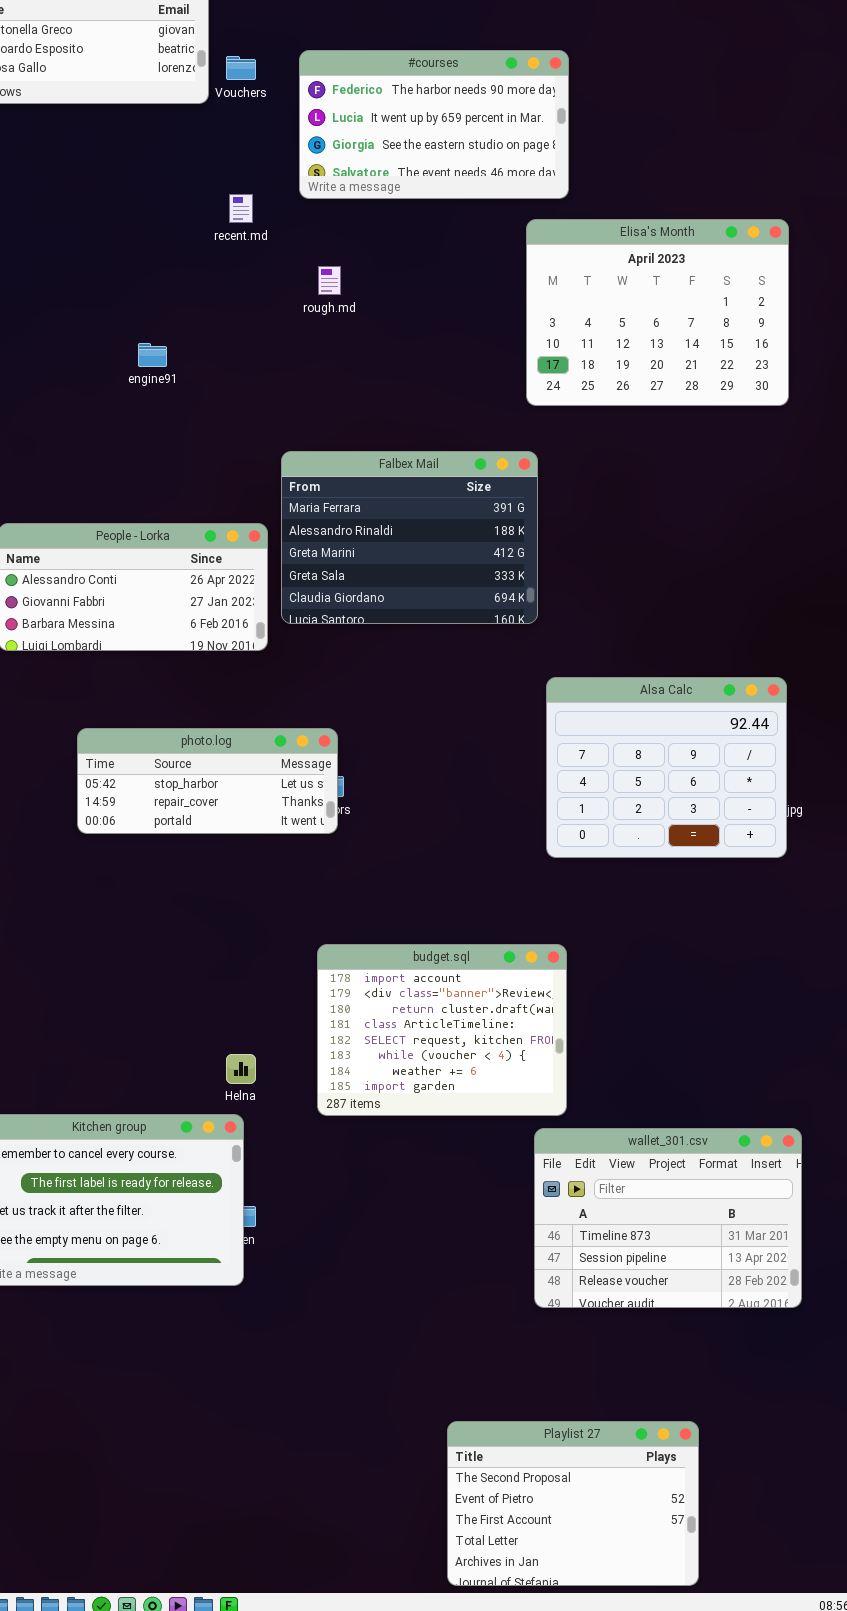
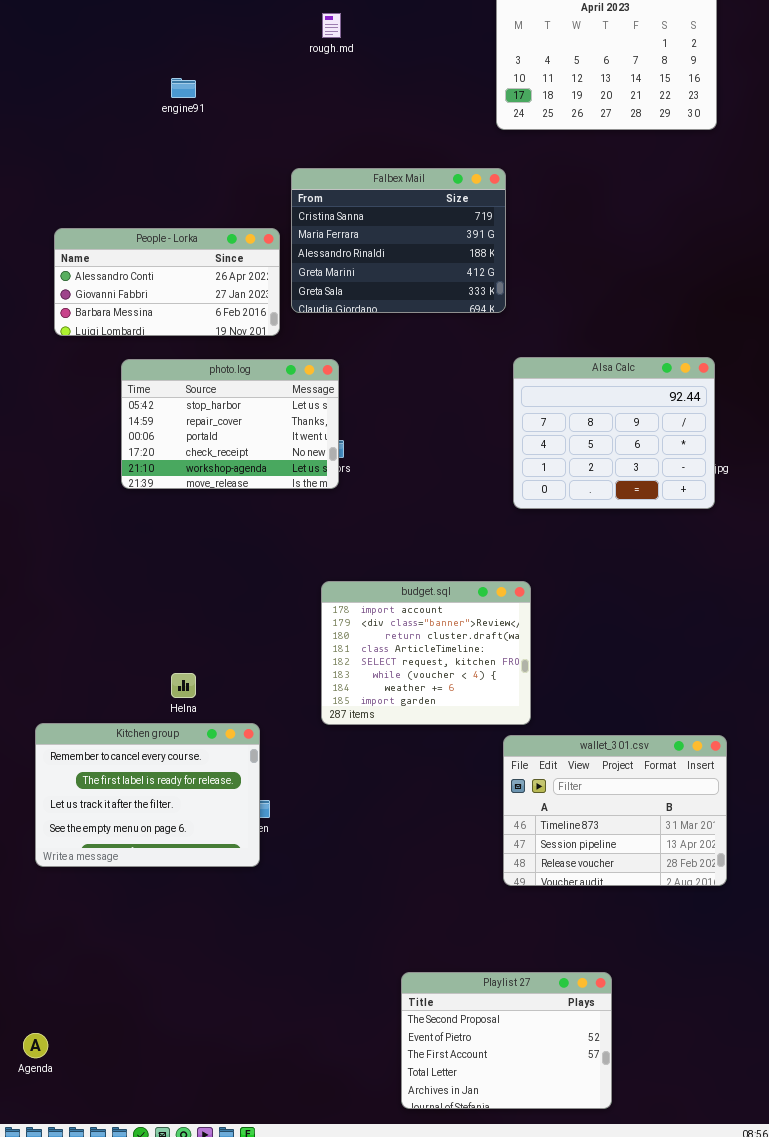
Falbex Mail: [281,451,538,624] -> [291,168,506,313], scrolled up 1 row
photo.log: [77,728,338,834] -> [121,359,339,489], resized
Helna: [226,1054,256,1084] -> [171,673,196,698], moved
Playlist 27: [447,1421,699,1586] -> [401,972,612,1109], moved

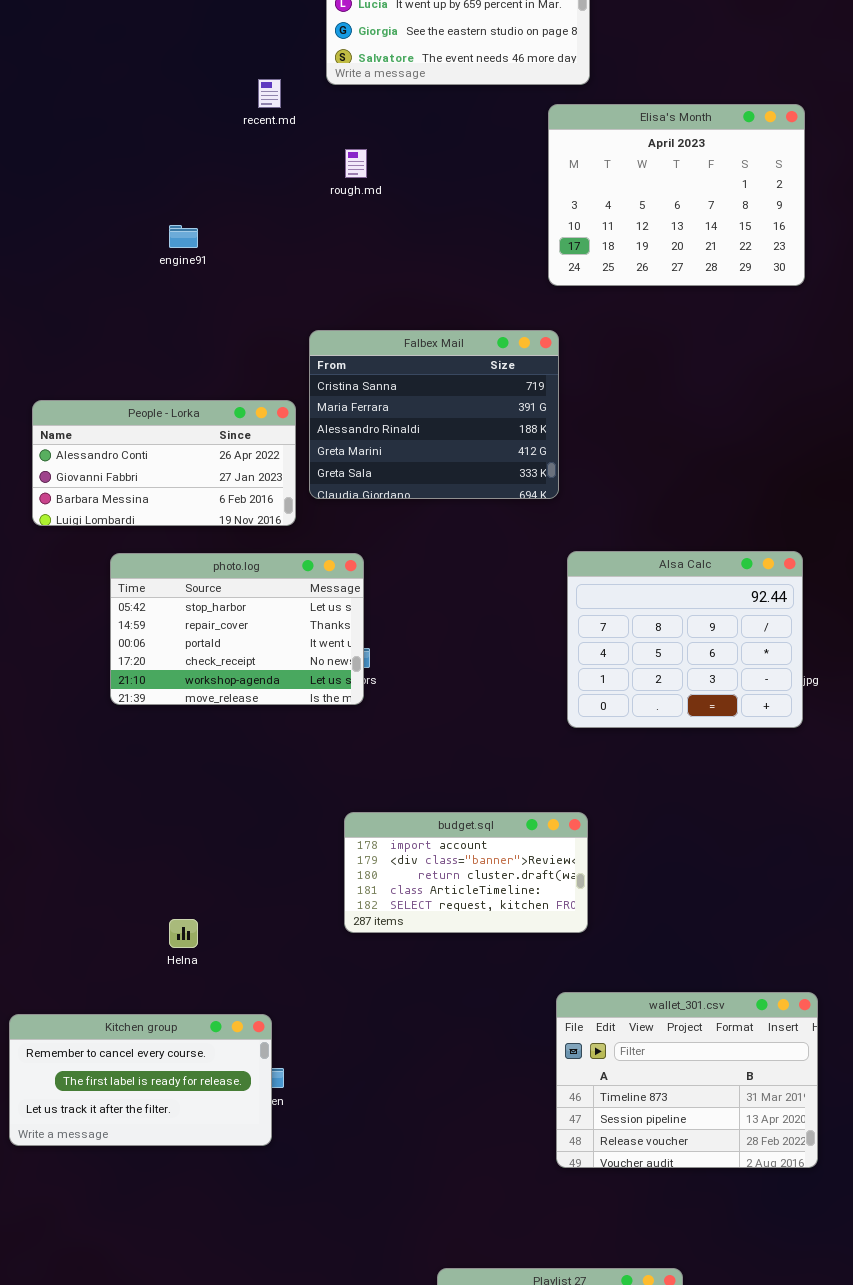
budget.sql: [321,581,531,725] -> [344,812,588,933], resized
Kitchen group: [35,723,260,867] -> [9,1014,272,1146], resized

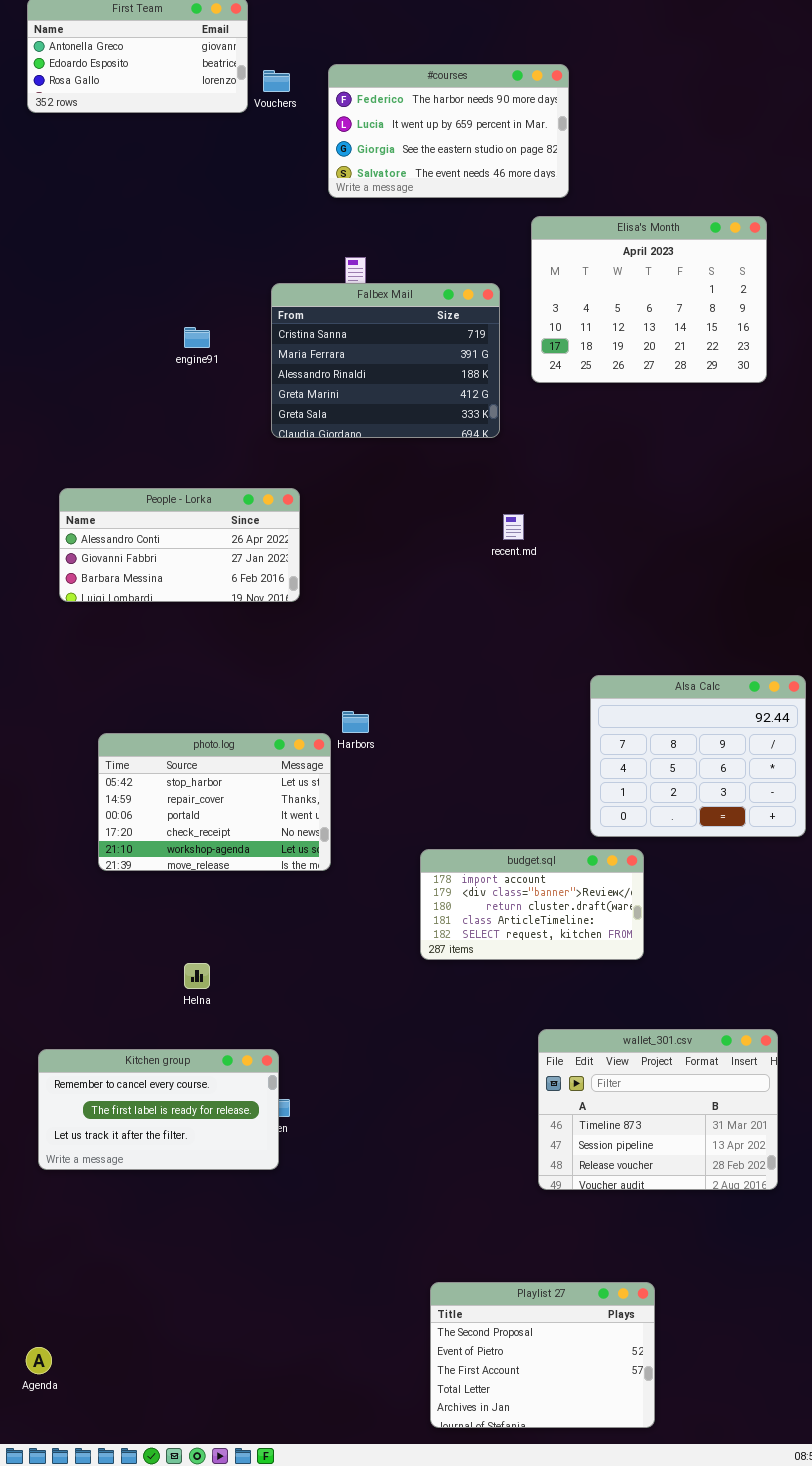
recent.md: [258,79,281,108] -> [503,514,524,540], moved
Falbex Mail: [309,330,559,499] -> [271,283,500,438], moved
Alsa Calc: [567,551,803,728] -> [590,675,806,837], moved
photo.log: [110,553,364,705] -> [98,733,331,871], moved
budget.sql: [344,812,588,933] -> [420,849,644,960], moved

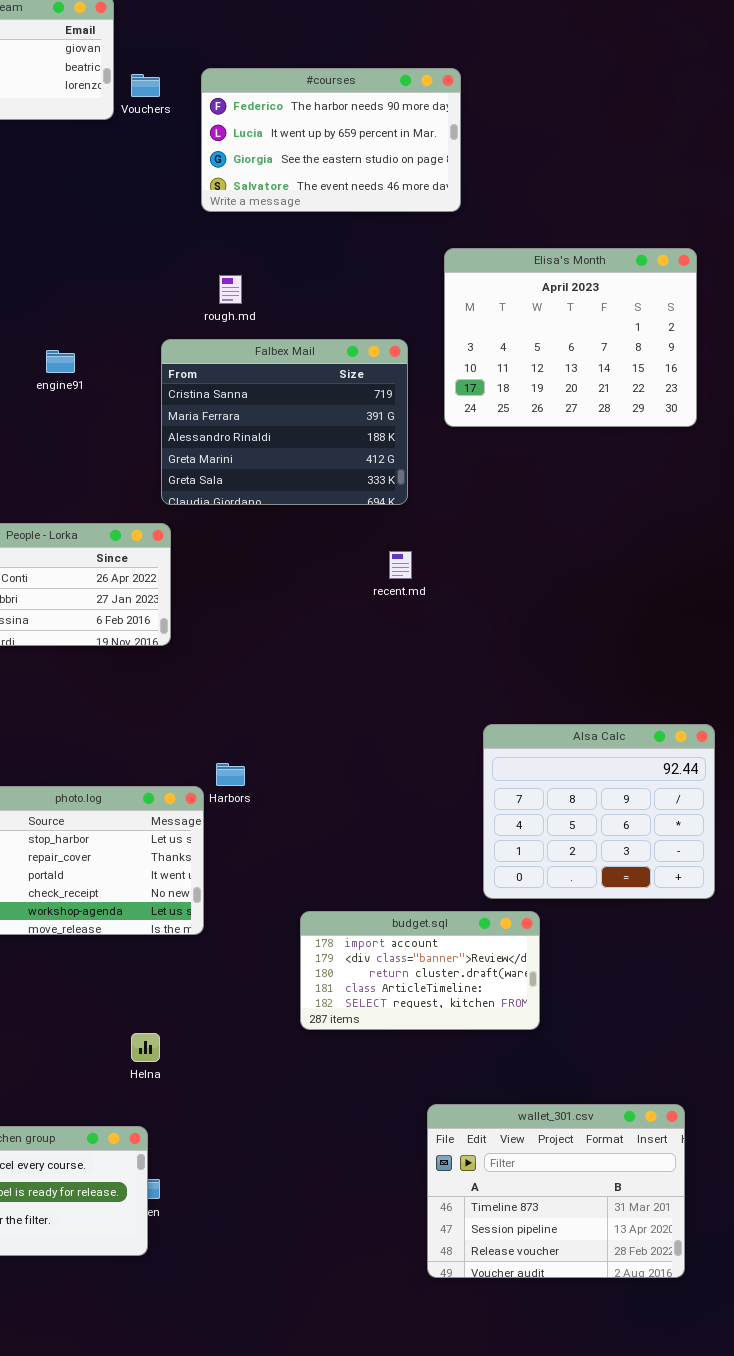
Elisa's Month: [531,216,767,383] -> [444,248,697,427], moved
Falbex Mail: [271,283,500,438] -> [161,339,408,505], moved
Helna: [184,963,210,989] -> [131,1033,160,1062], moved

